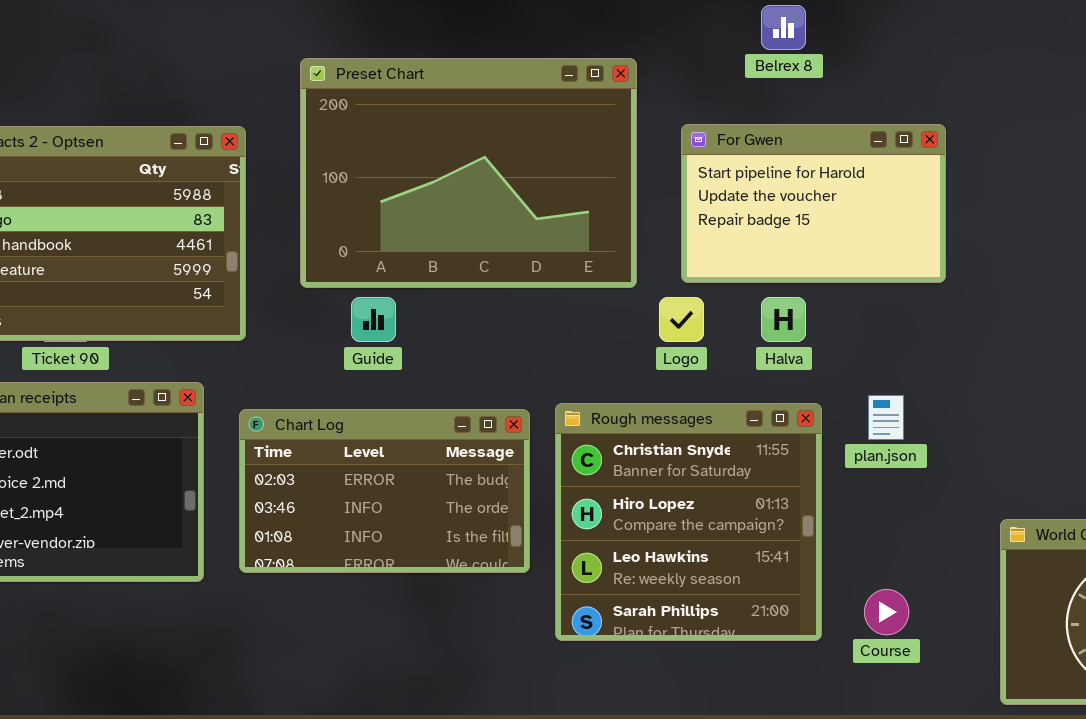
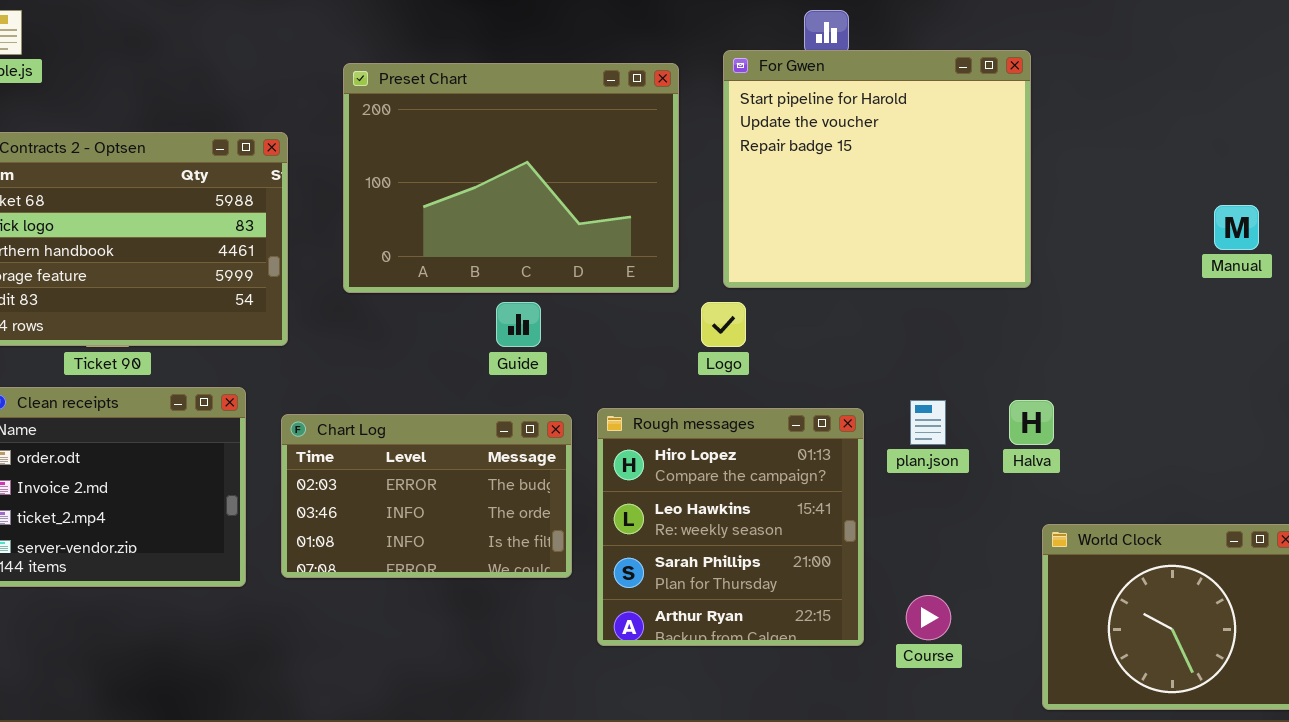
For Gwen: [681,124,946,283] -> [723,50,1031,288], resized
Guide: [351,297,396,342] -> [496,302,541,347], moved
Halva: [761,297,806,342] -> [1009,400,1054,445], moved
Rough messages: [555,403,822,641] -> [597,408,864,646], scrolled down 1 row

